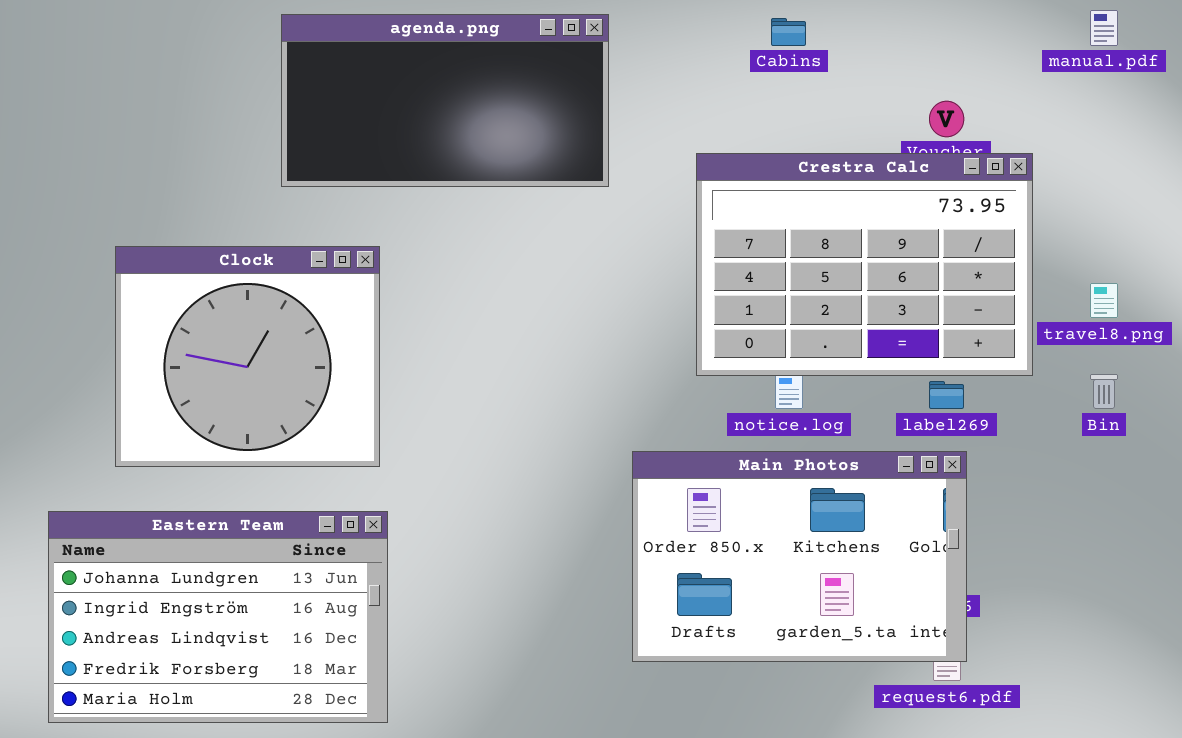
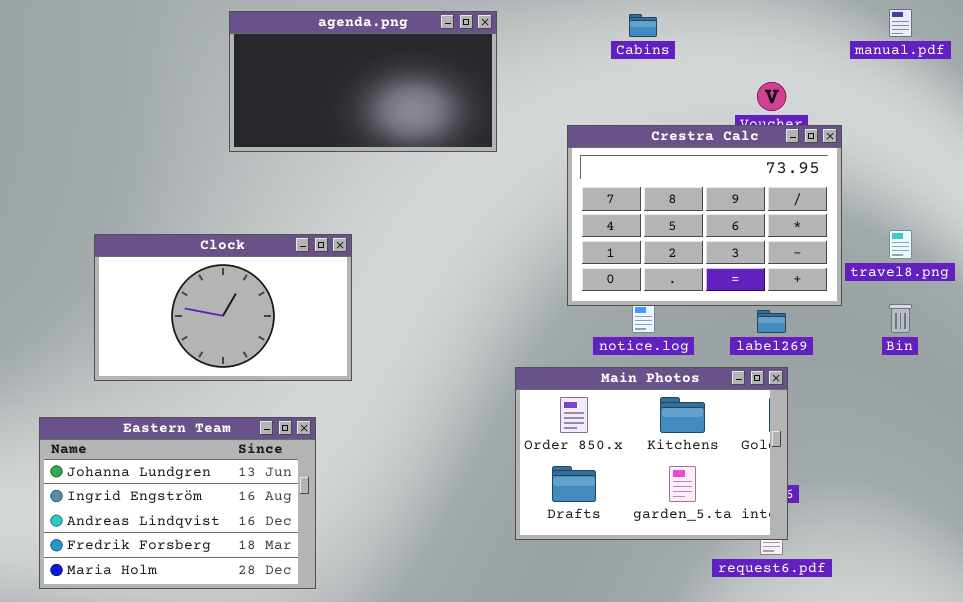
Clock: [115,246,380,467] -> [94,234,352,381], resized

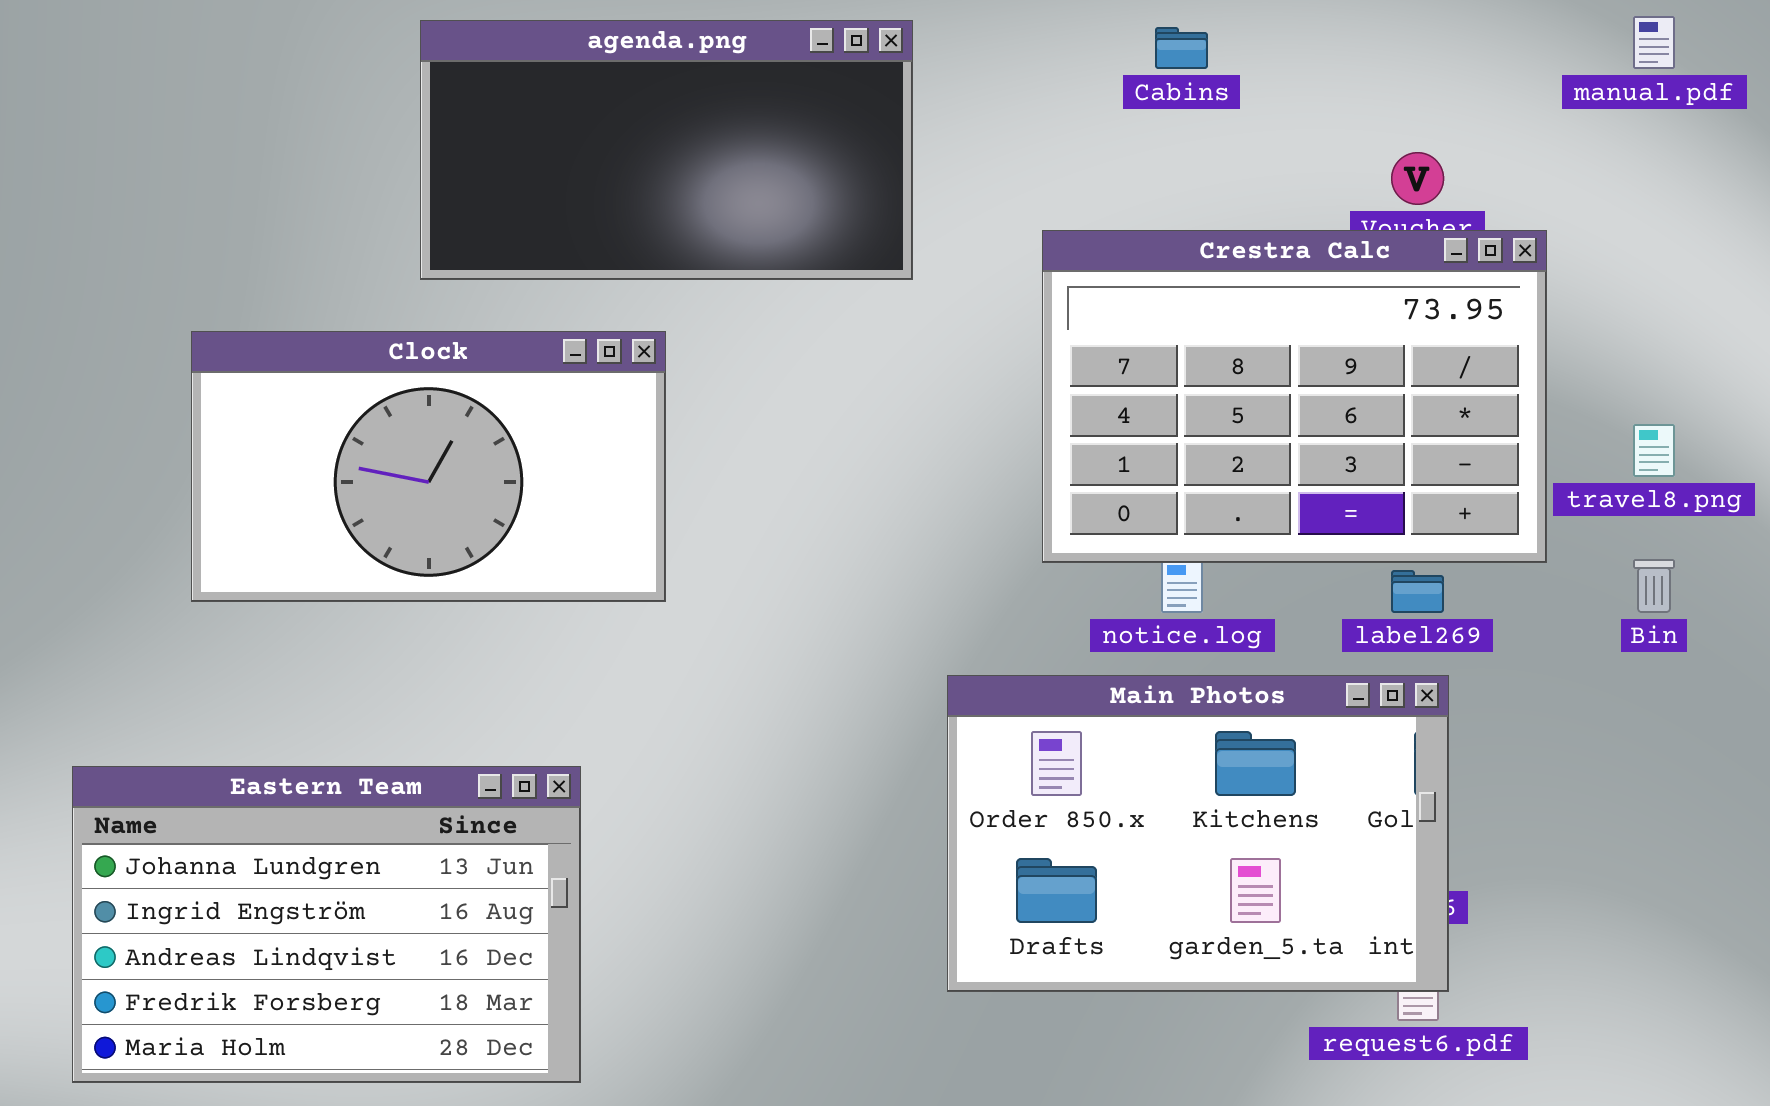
Clock: [94,234,352,381] -> [191,331,666,602], moved

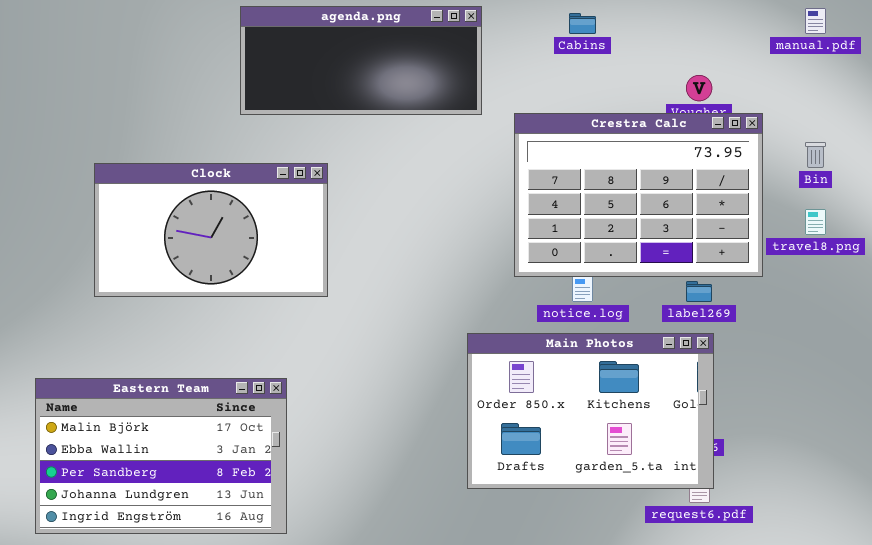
agenda.png: [420,20,913,280] -> [240,6,482,115], moved, resized
Bin: [1633,559,1675,613] -> [805,142,826,168], moved
Eastern Team: [72,766,581,1083] -> [35,378,287,534], scrolled up 3 rows

